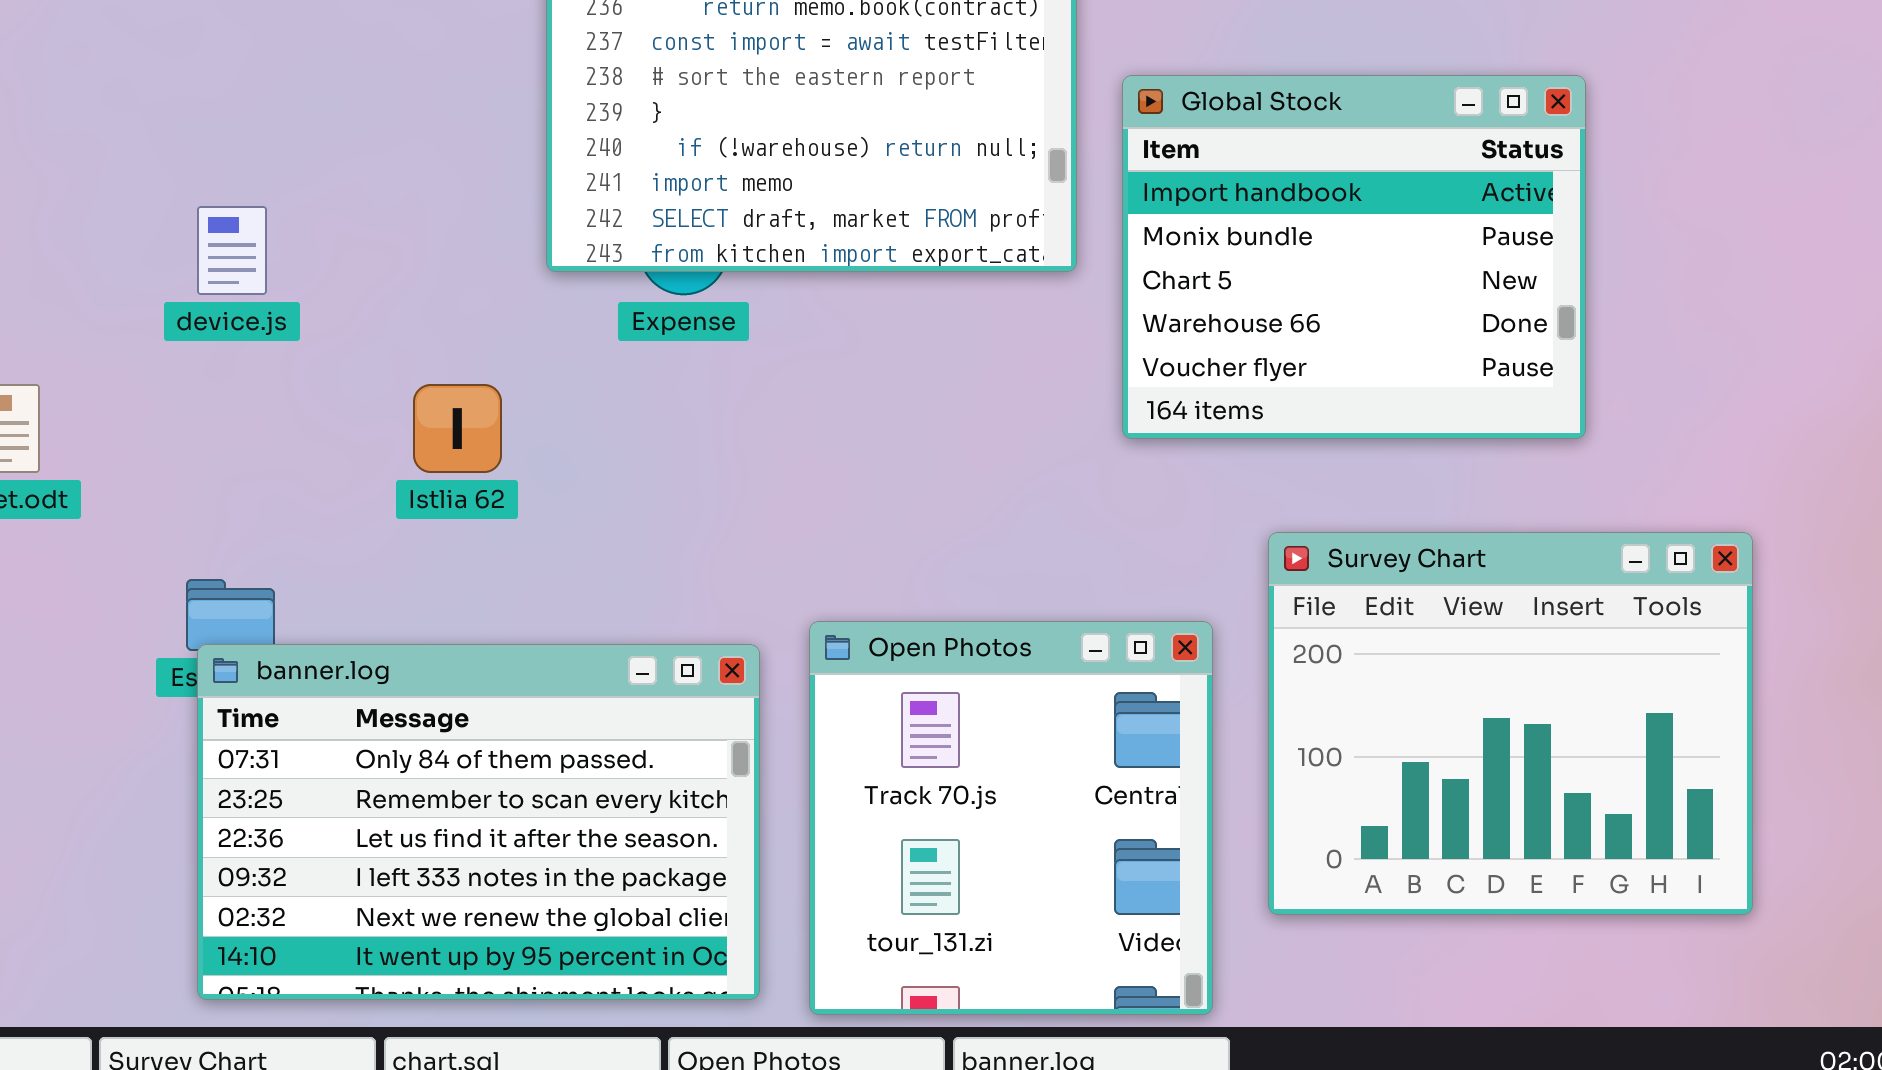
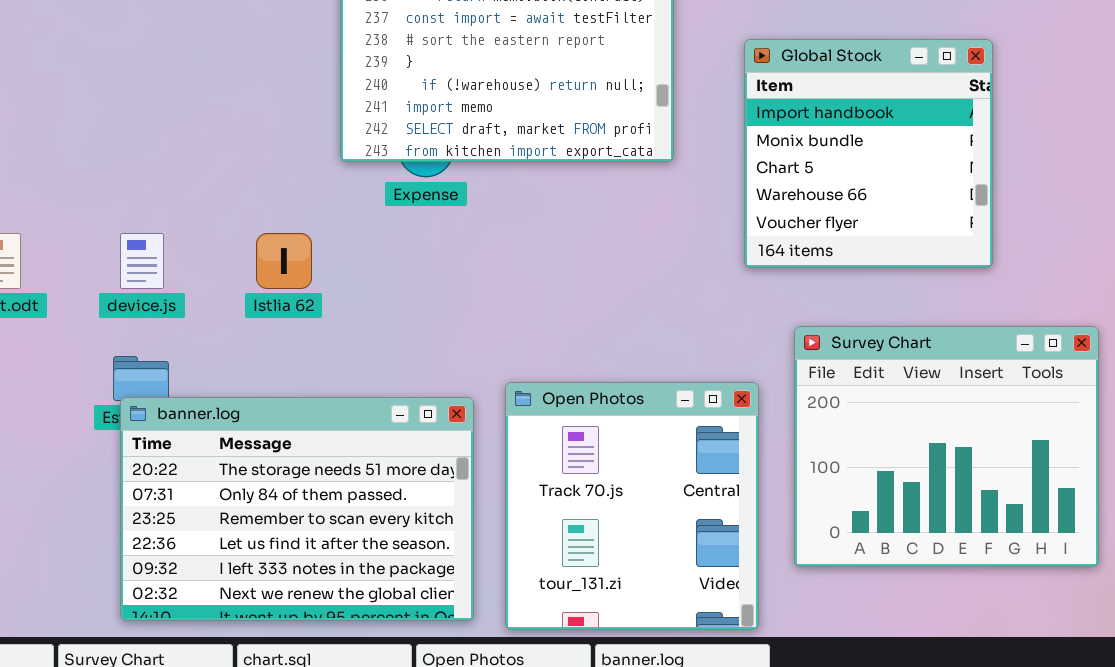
Global Stock: [1122,75,1586,439] -> [744,39,993,268], resized
device.js: [197,206,267,295] -> [120,233,164,289], moved
banner.log: [197,644,760,1000] -> [120,397,474,621], scrolled up 1 row

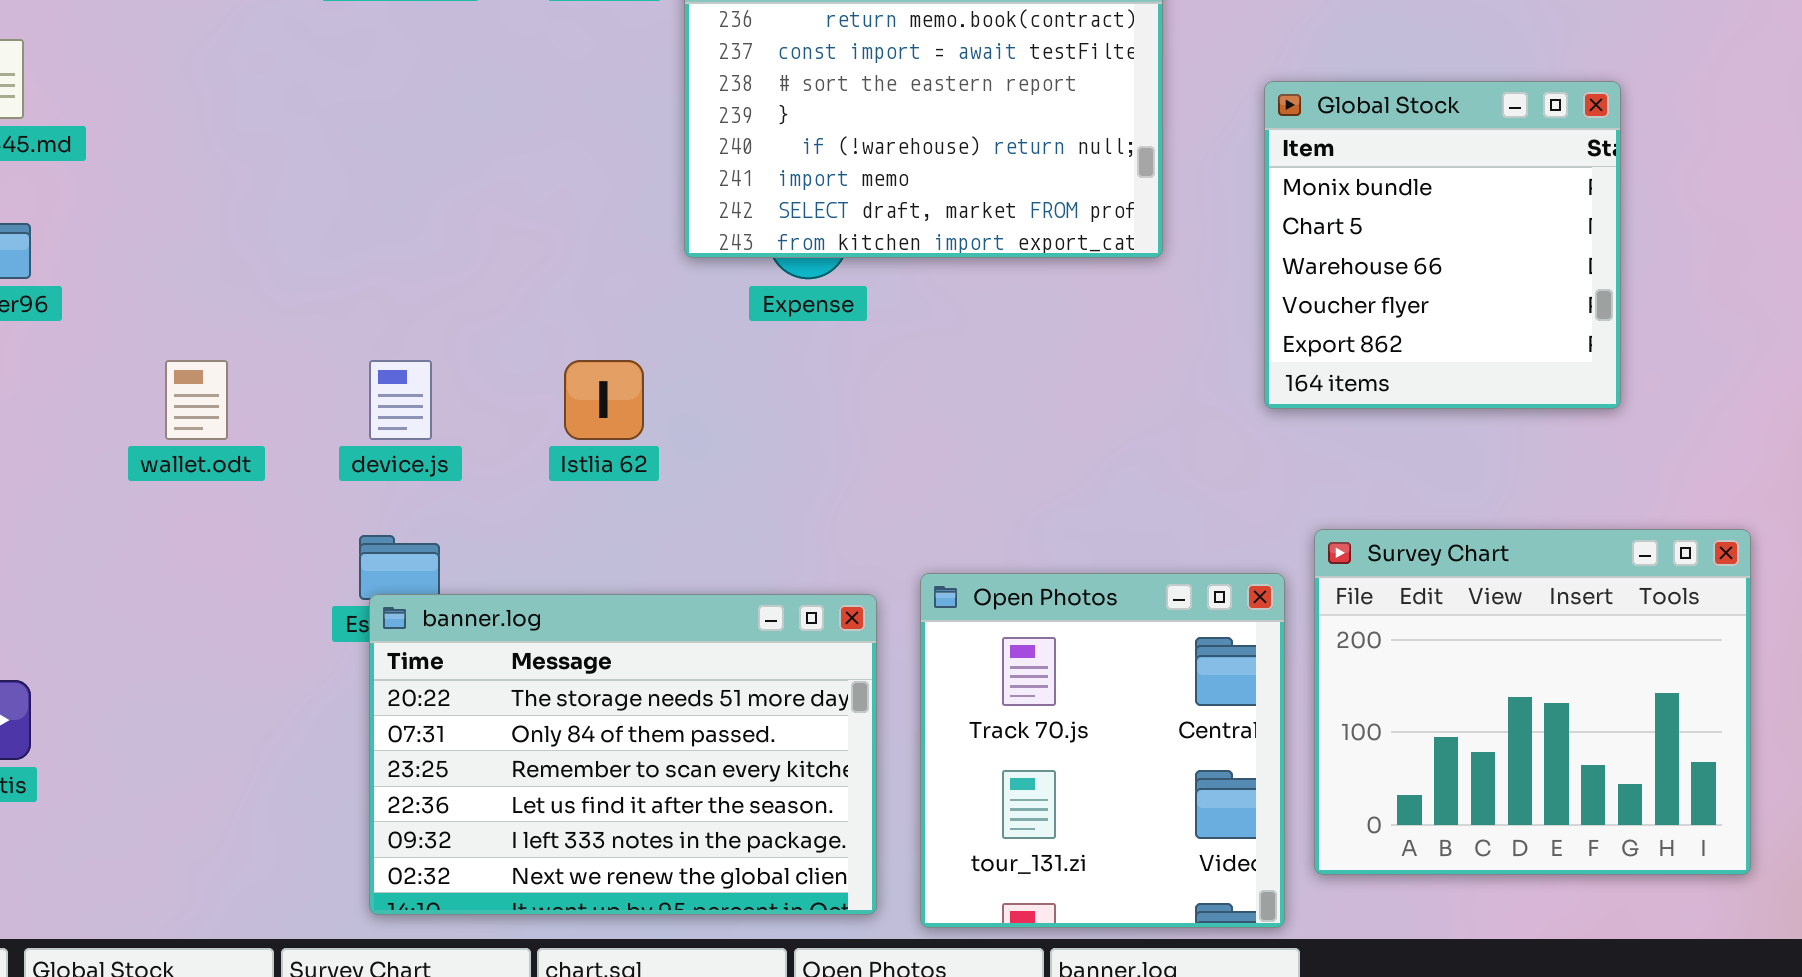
Global Stock: [744,39,993,268] -> [1264,81,1621,409], scrolled down 1 row
Survey Chart: [794,326,1099,567] -> [1314,529,1751,875], moved

